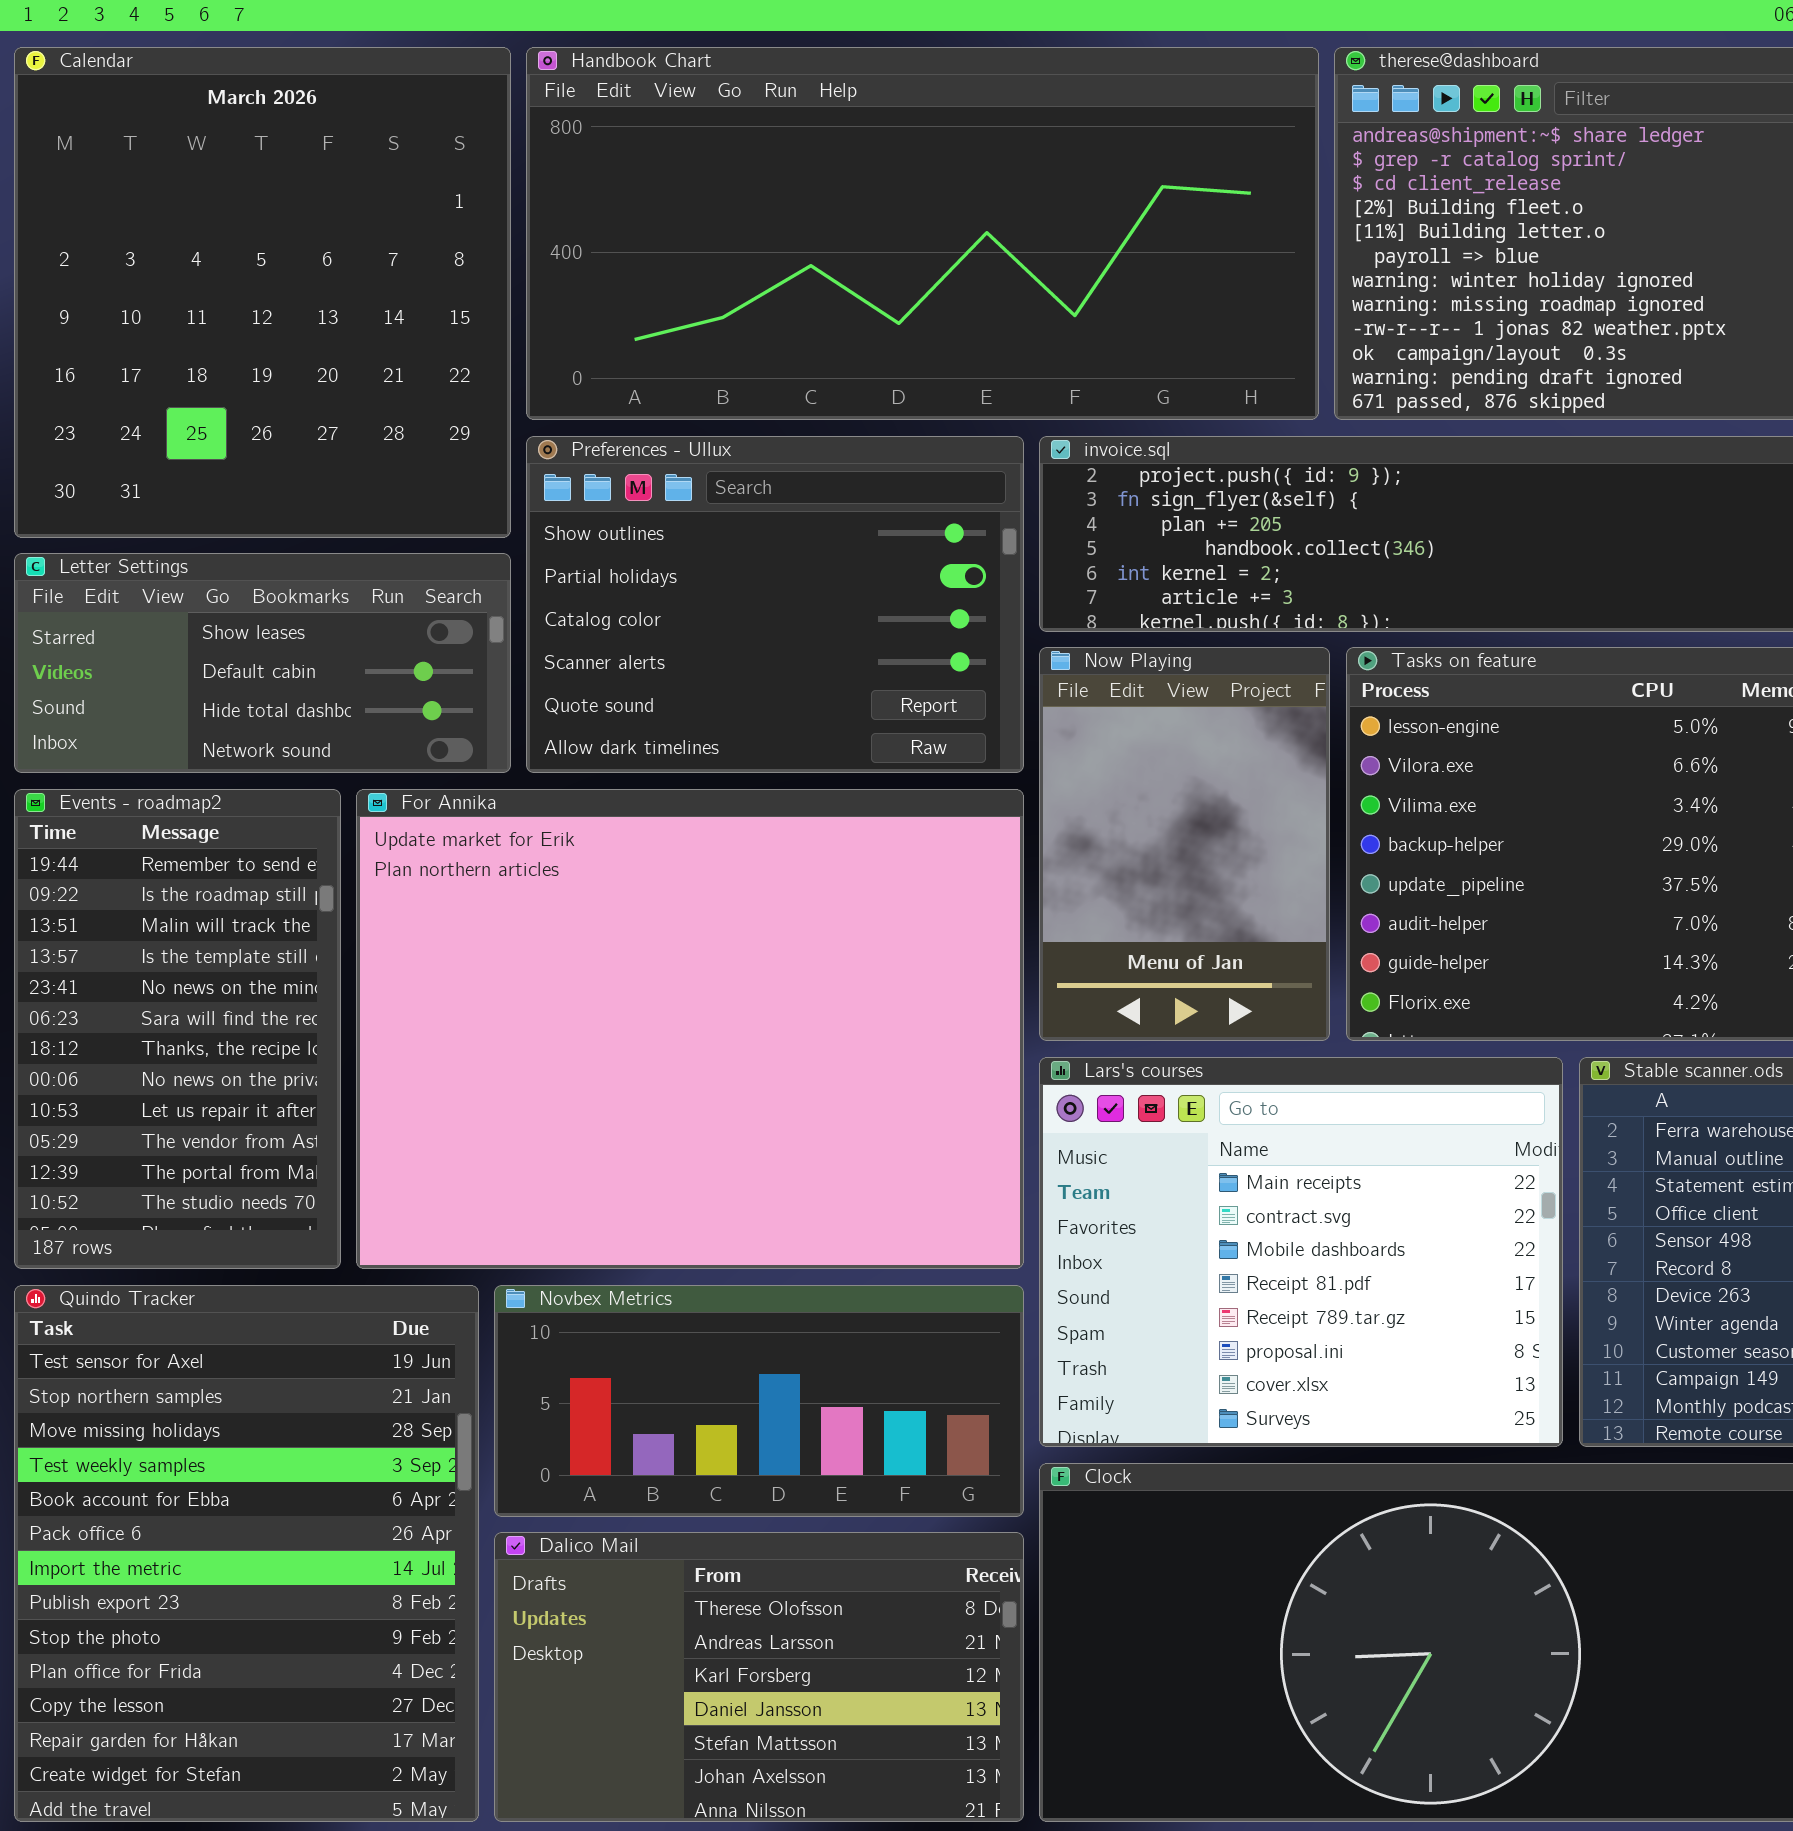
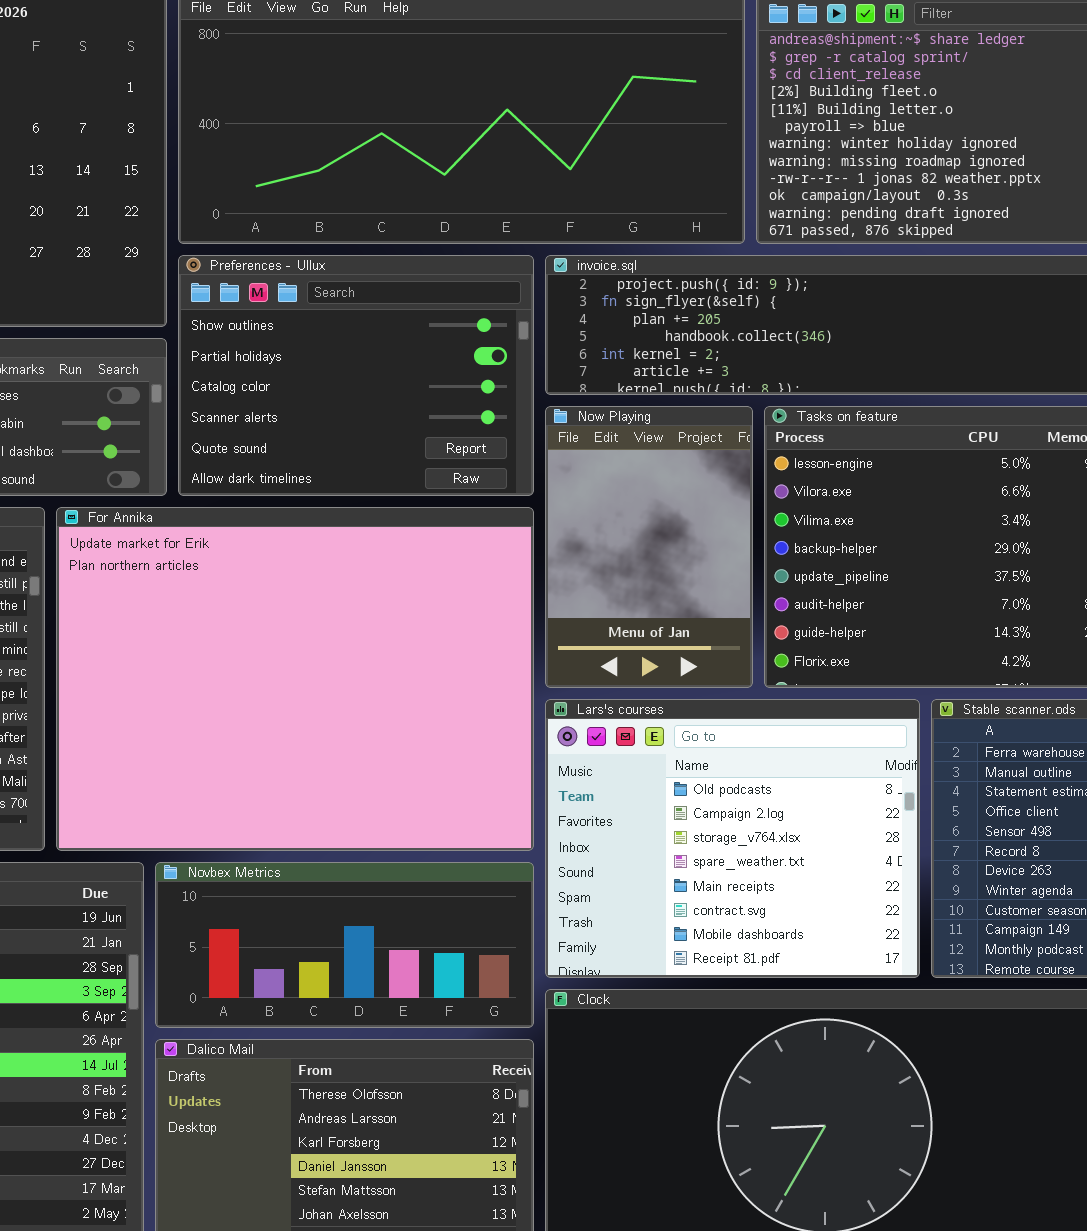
Lars's courses: [1039,1057,1563,1447] -> [545,699,920,978], scrolled up 4 rows

